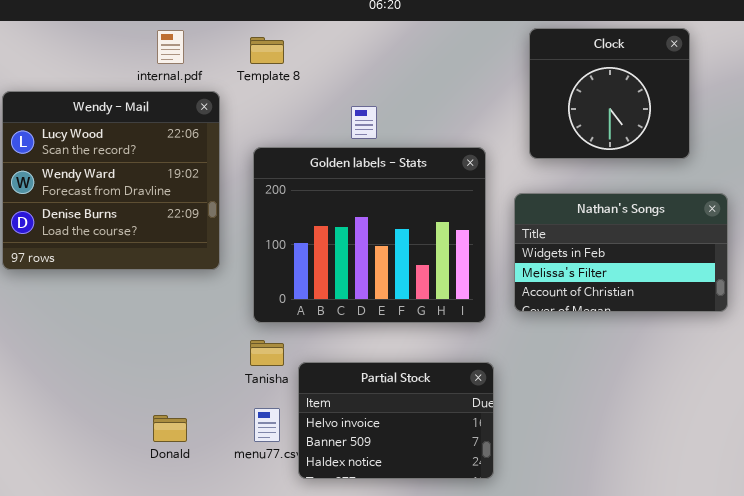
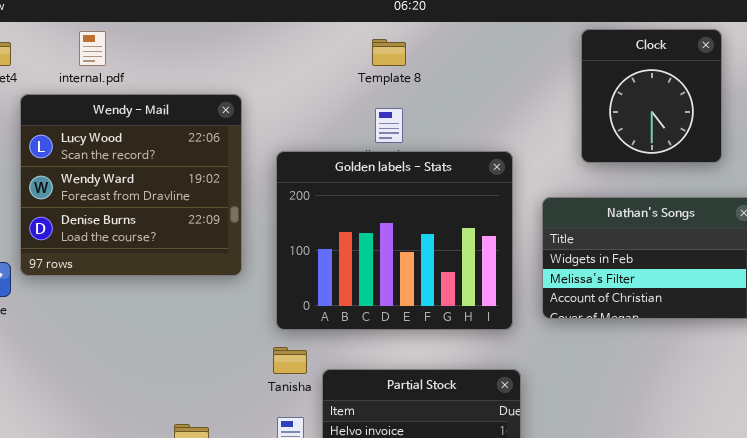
Clock: [529,28,690,159] -> [581,29,722,163], resized
internal.pdf: [157,30,184,64] -> [79,31,106,66], moved
Template 8: [250,37,284,64] -> [372,39,406,66], moved

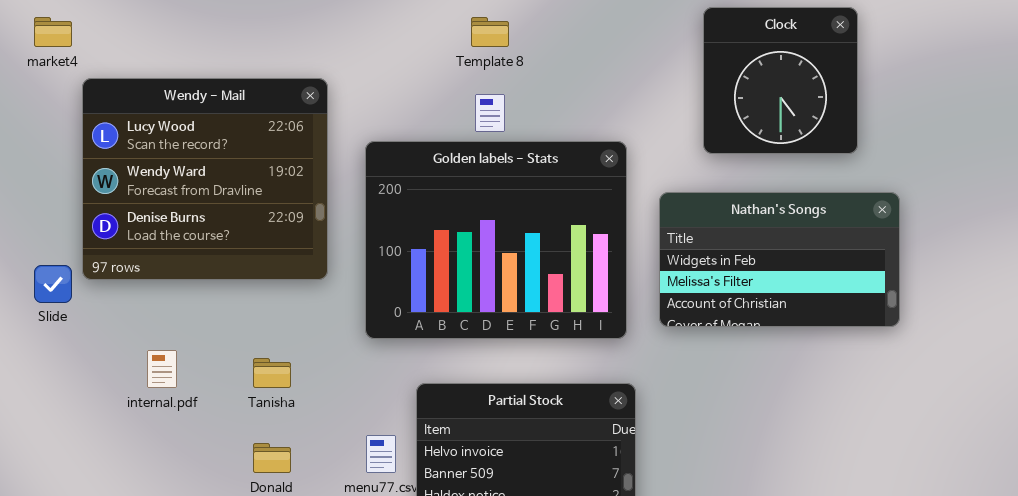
internal.pdf: [79,31,106,66] -> [147,350,177,388], moved
Tanisha: [273,347,307,374] -> [253,358,291,388], moved

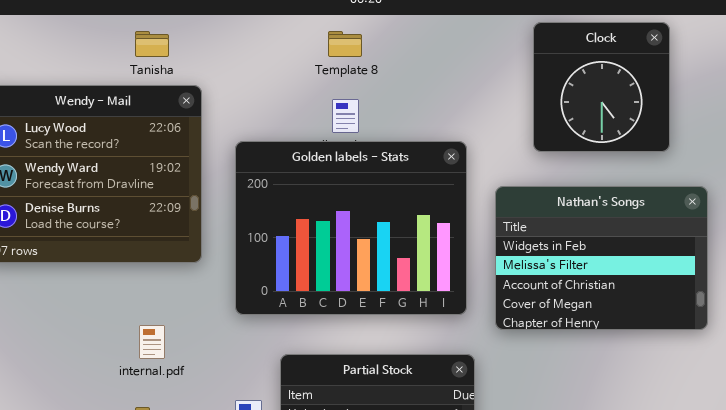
Nathan's Songs: [659,192,900,327] -> [495,186,708,330], resized
internal.pdf: [147,350,177,388] -> [139,325,165,359], moved
Tanisha: [253,358,291,388] -> [135,31,169,57], moved

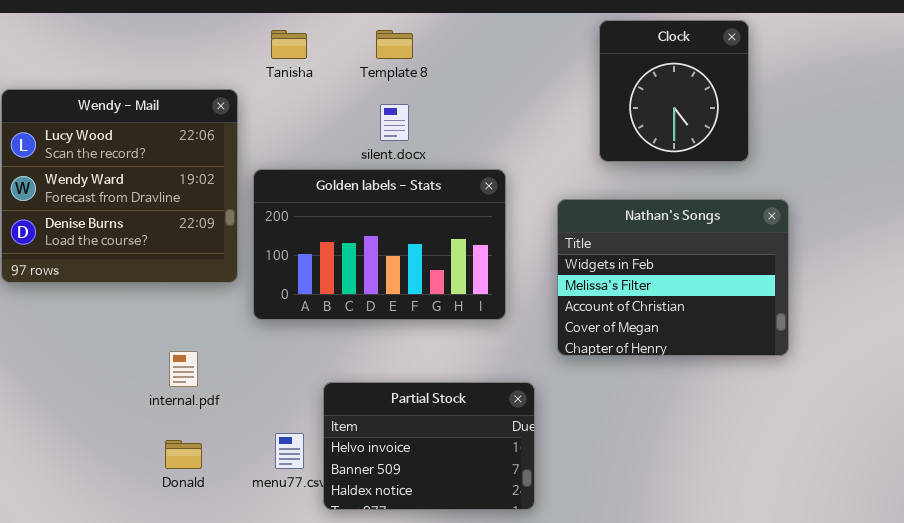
Tanisha: [135,31,169,57] -> [271,30,307,59], moved
Golden labels - Stats: [235,141,467,315] -> [253,169,506,320], moved, resized

